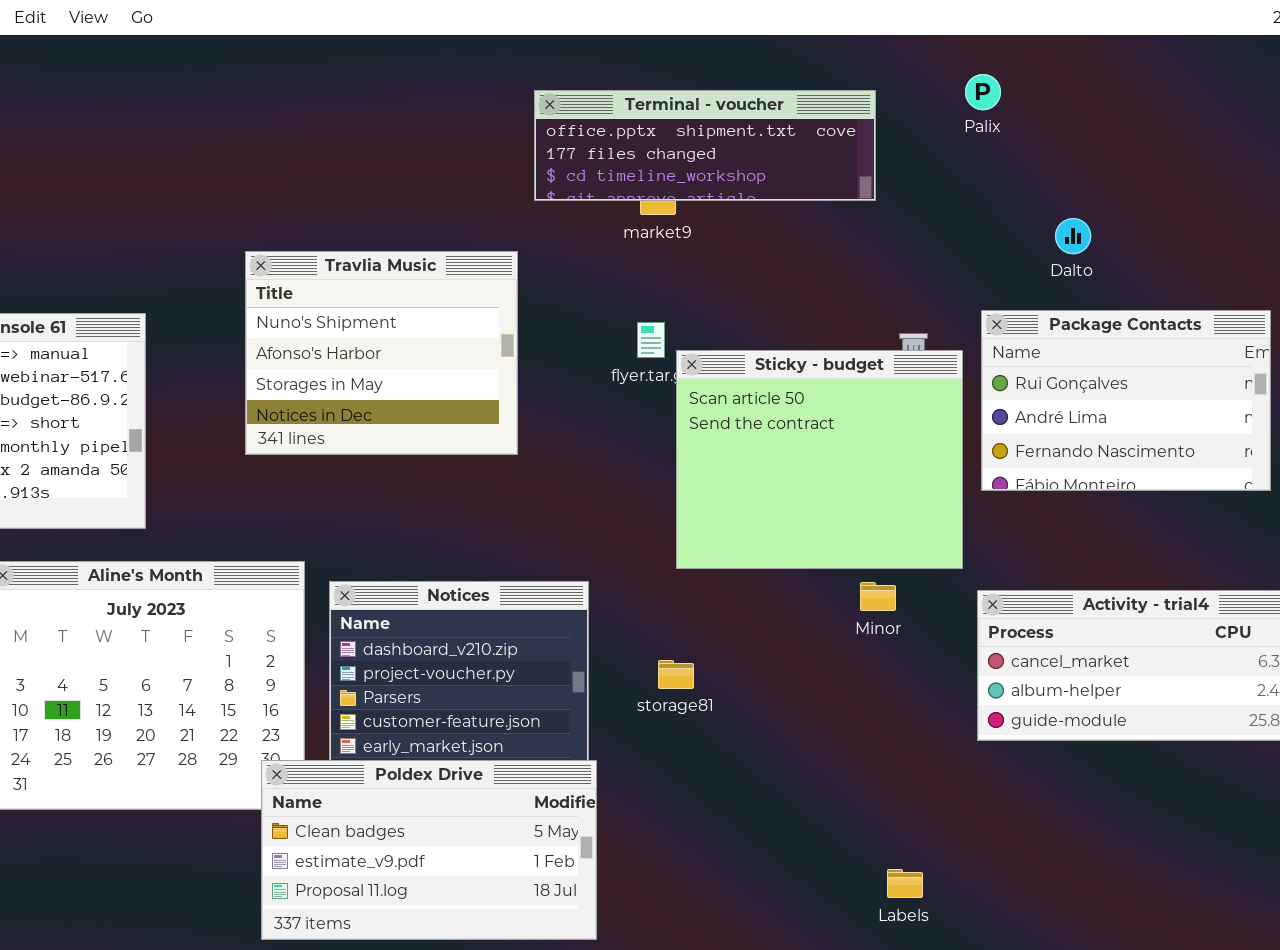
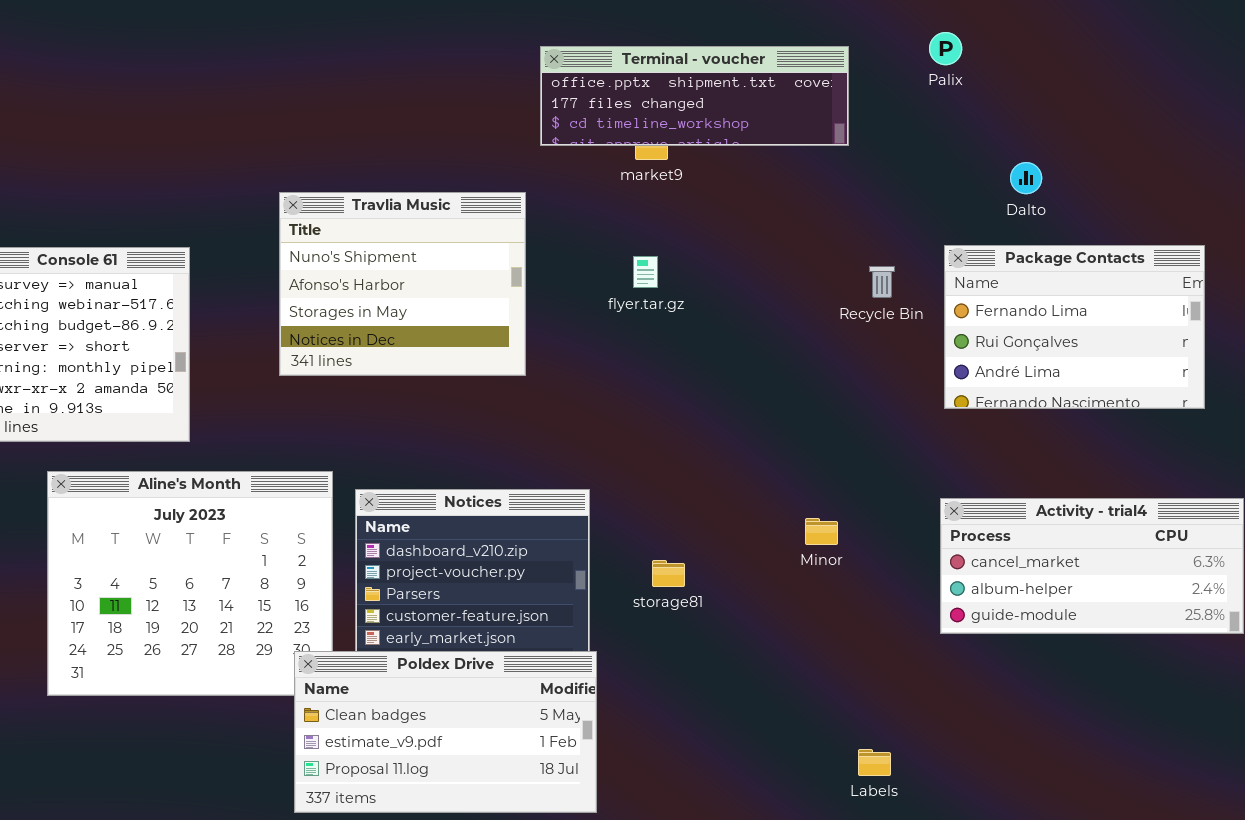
Package Contacts: [981,310,1271,491] -> [944,245,1205,409], scrolled up 1 row
Sticky - budget: [676,350,963,569] -> none, closed
Minor: [860,582,896,611] -> [805,518,838,545], moved

